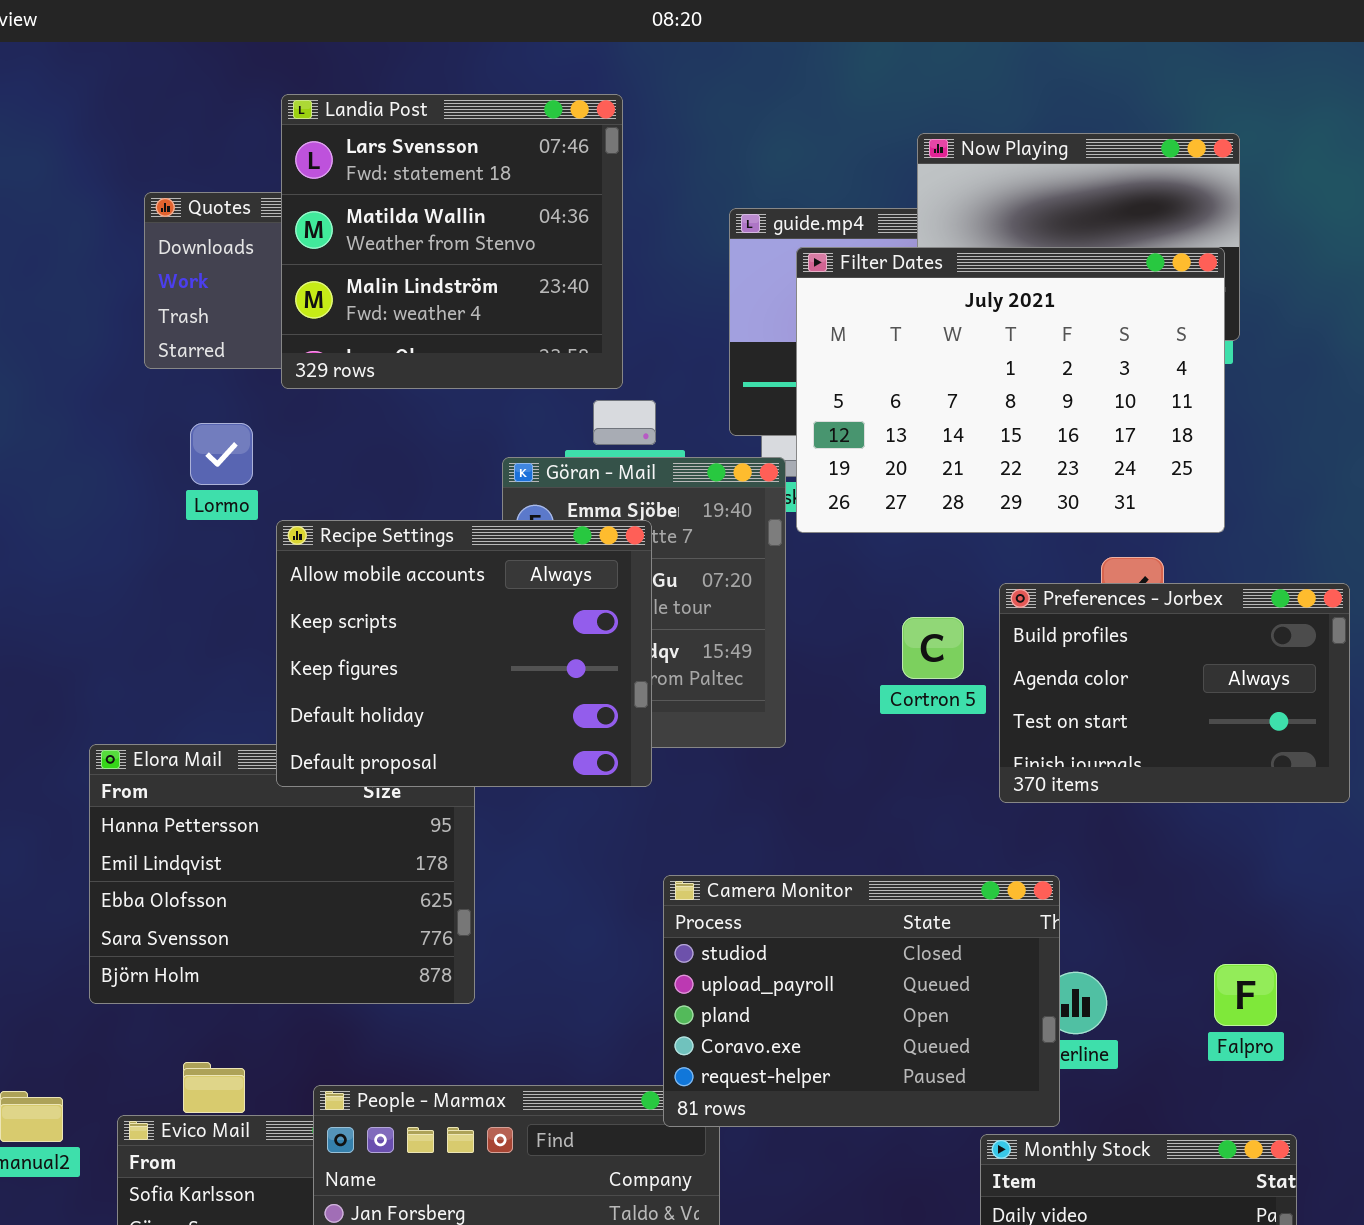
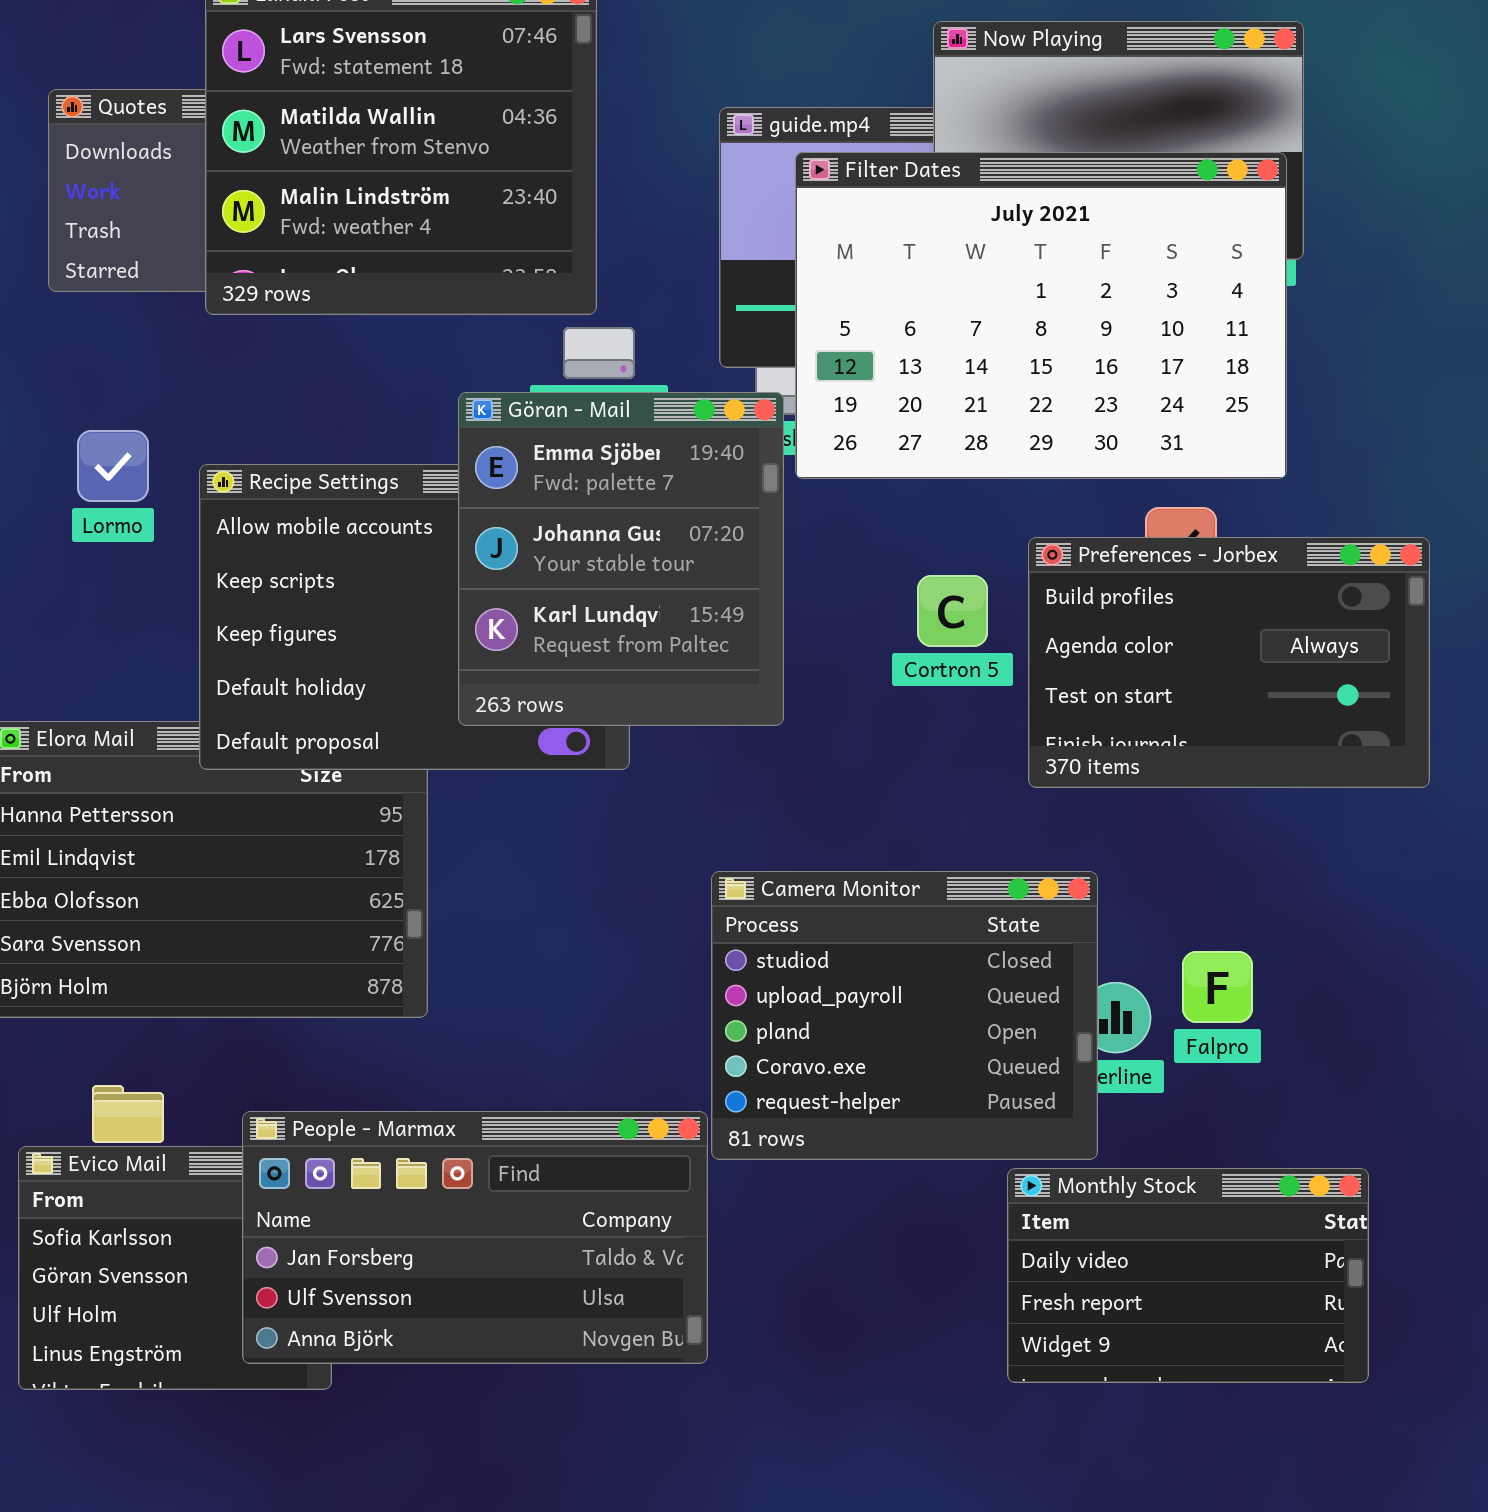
Lormo: [190,423,253,485] -> [77,430,149,502], moved
Göran - Mail: [502,457,786,748] -> [458,392,784,726], raised
Camera Monitor: [663,875,1060,1127] -> [711,871,1098,1160], resized
Falpro: [1214,964,1277,1026] -> [1182,951,1253,1023], moved

